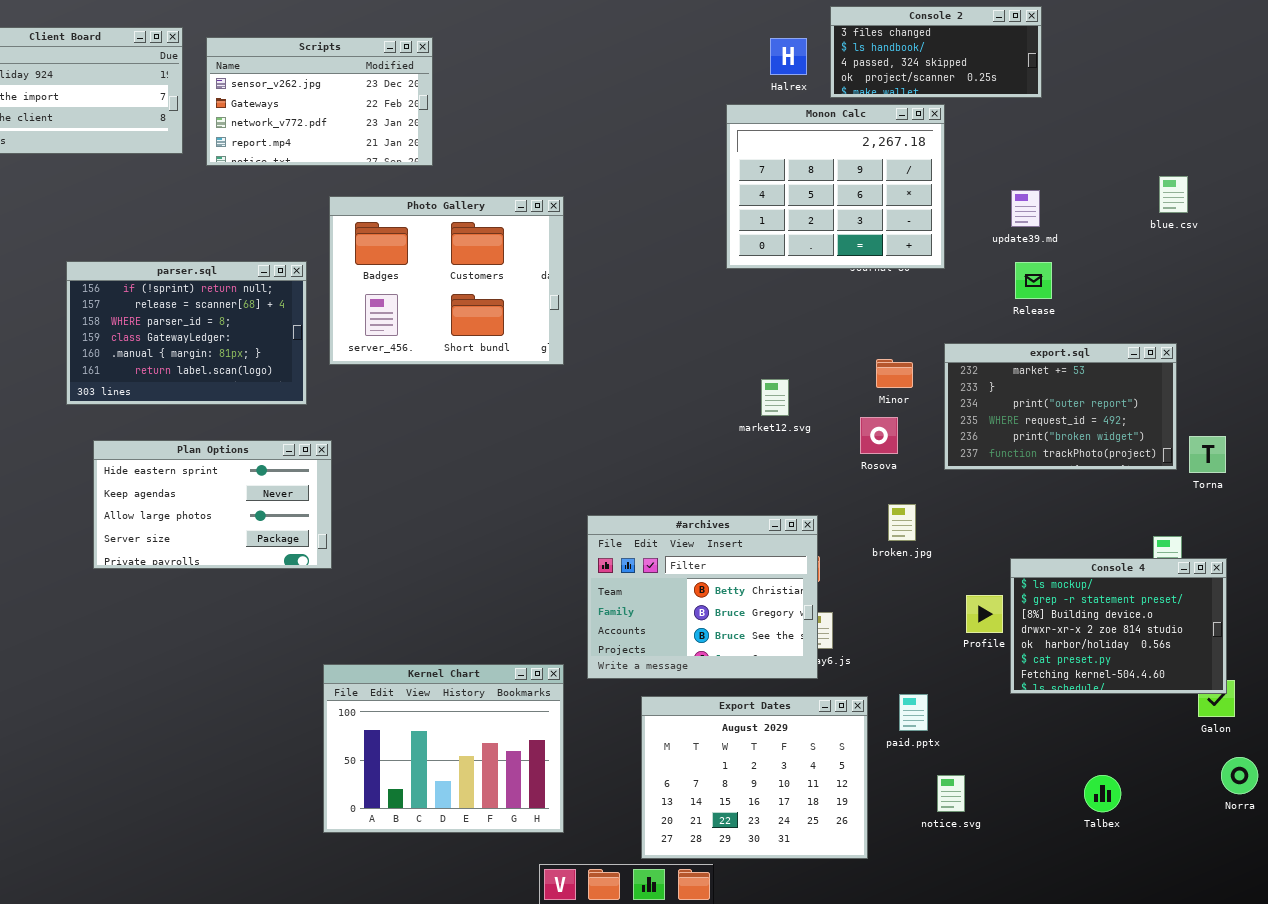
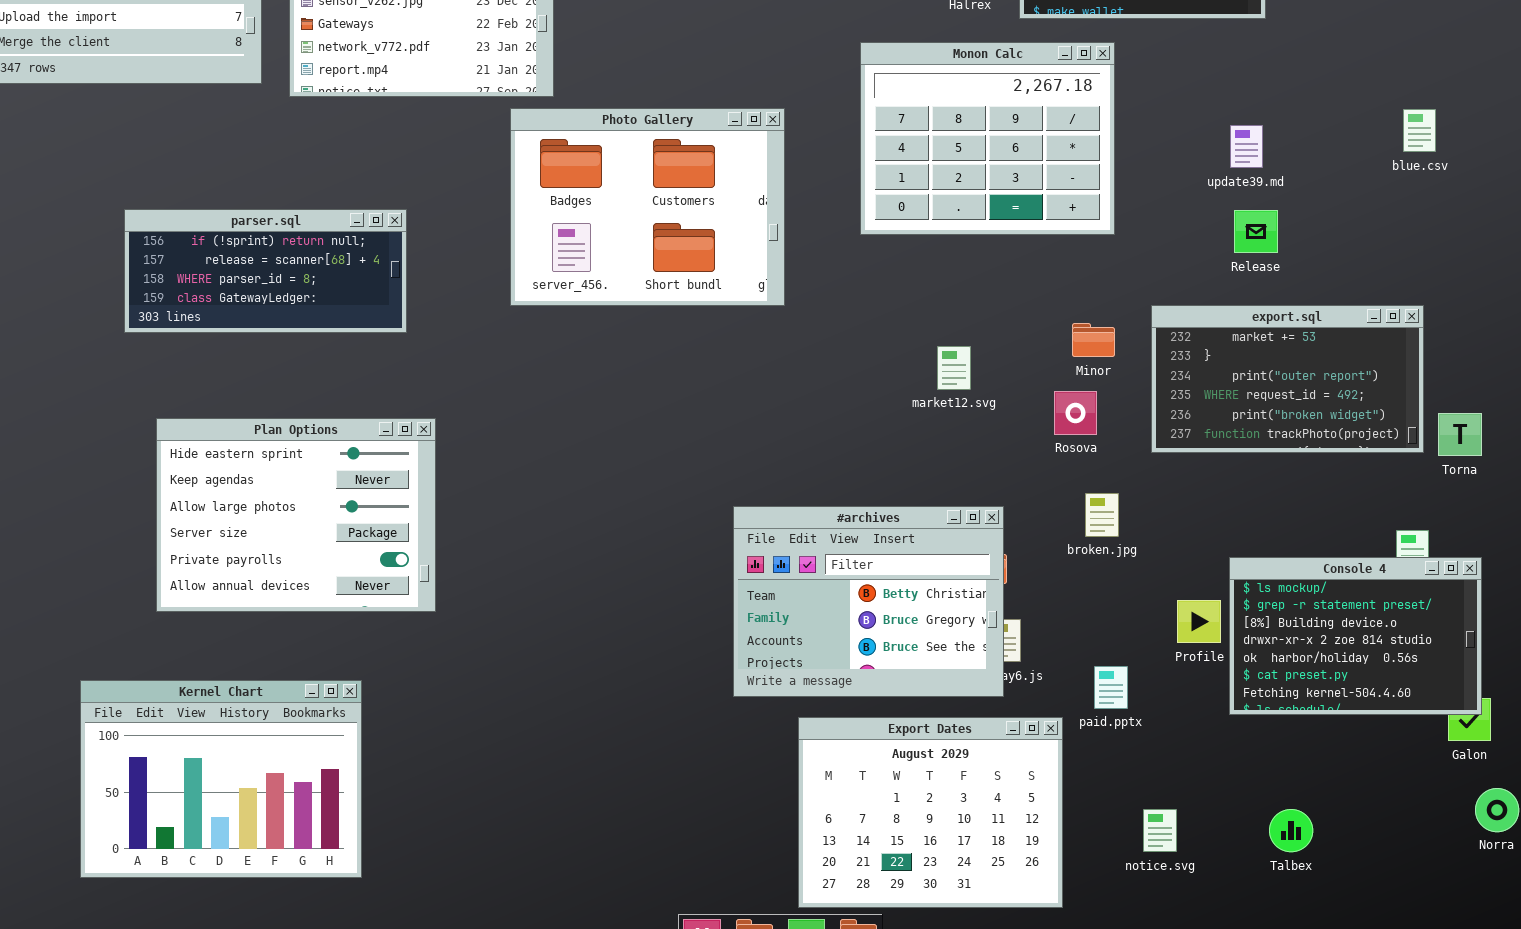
Monon Calc: [726,104,945,269] -> [860,42,1115,235], moved
Photo Gallery: [329,196,564,365] -> [510,108,785,306], moved
parser.sql: [66,261,307,405] -> [124,209,407,333], resized
Plan Options: [93,440,332,569] -> [156,418,436,612], resized
Kernel Chart: [323,664,564,833] -> [80,680,362,878], moved
paid.pptx: [899,694,928,731] -> [1094,666,1128,709], moved
Talbex: [1084,775,1121,812] -> [1269,809,1313,852], moved

